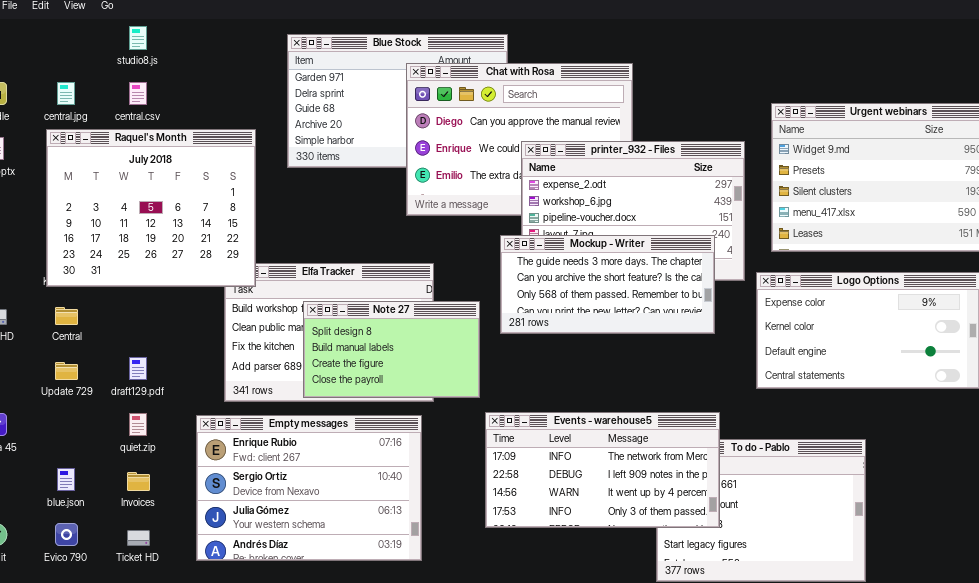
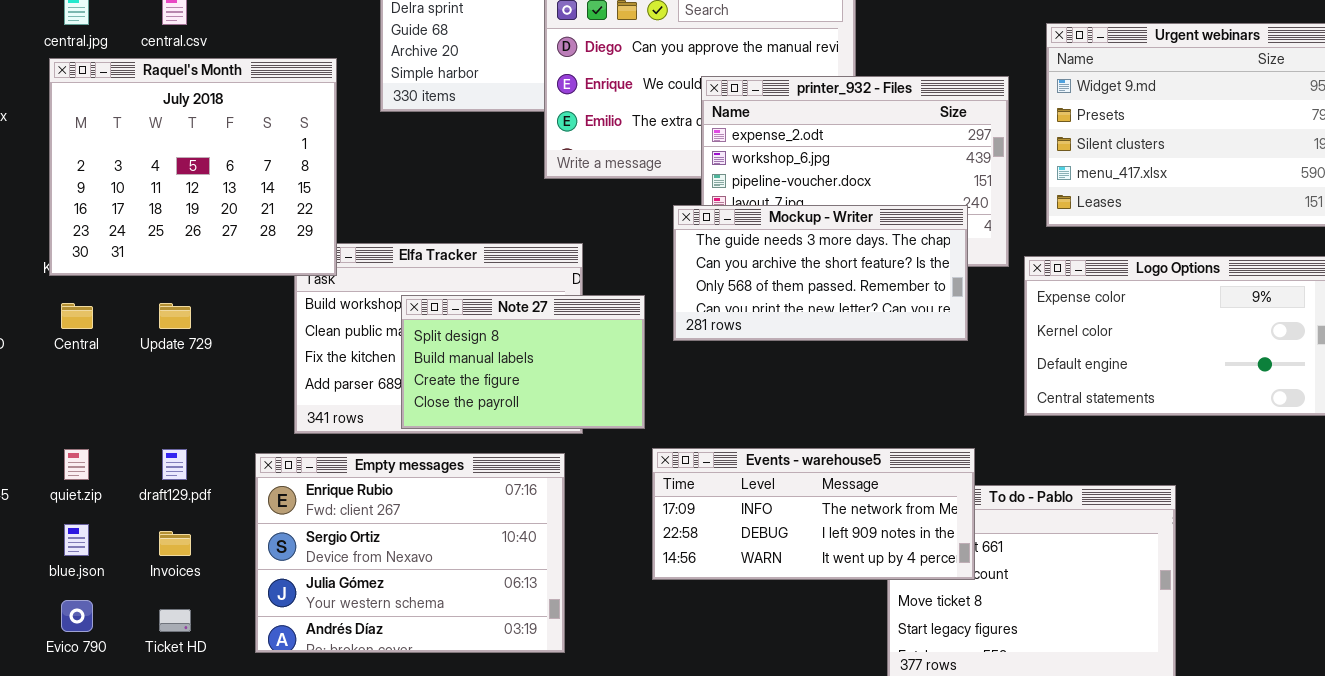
draft129.pdf: [129,357,147,380] -> [162,449,187,480], moved
Update 729: [55,362,78,380] -> [159,303,191,329], moved
Events - warehouse5: [485,412,720,528] -> [652,448,975,580], resized
quiet.zip: [129,413,147,436] -> [64,449,89,480], moved

